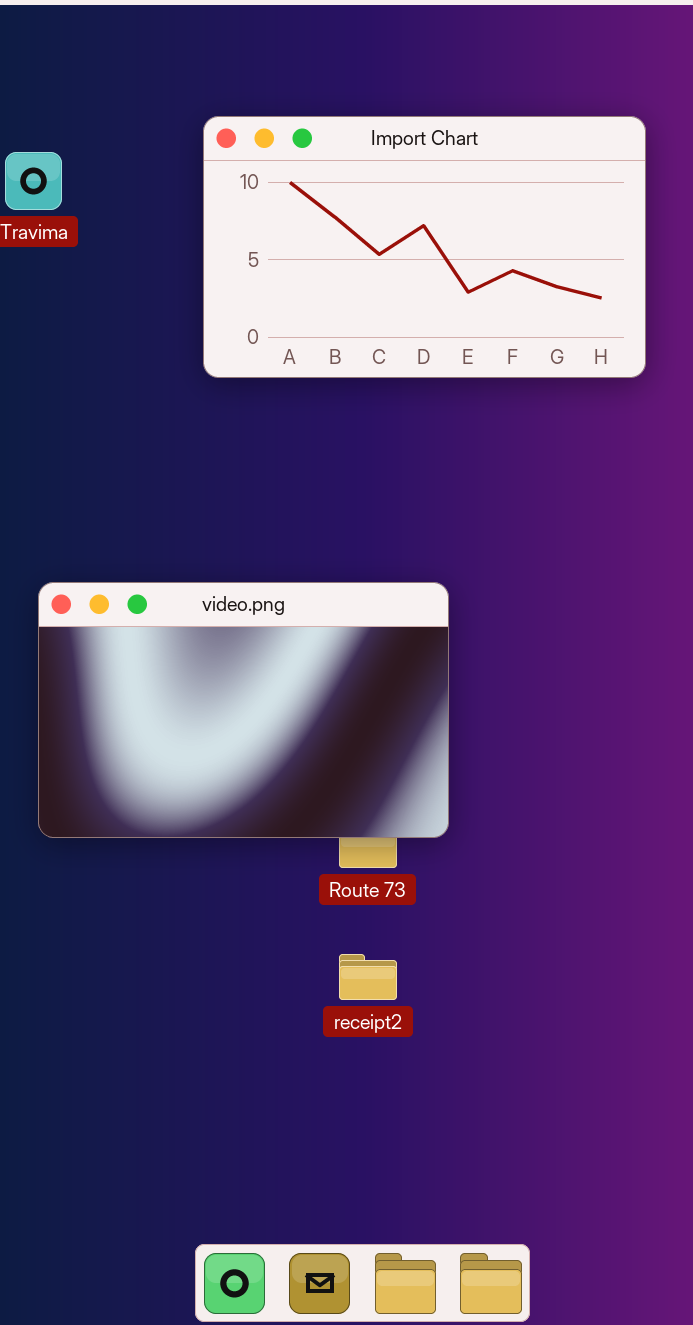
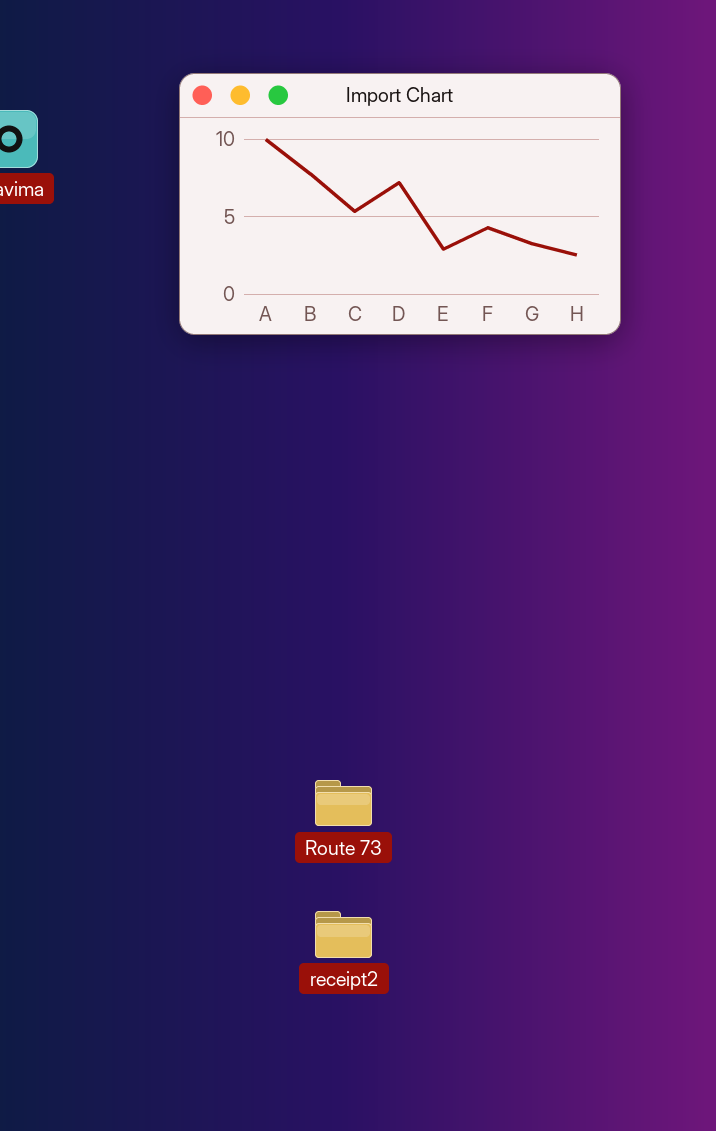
video.png: [38,582,449,838] -> none, closed

